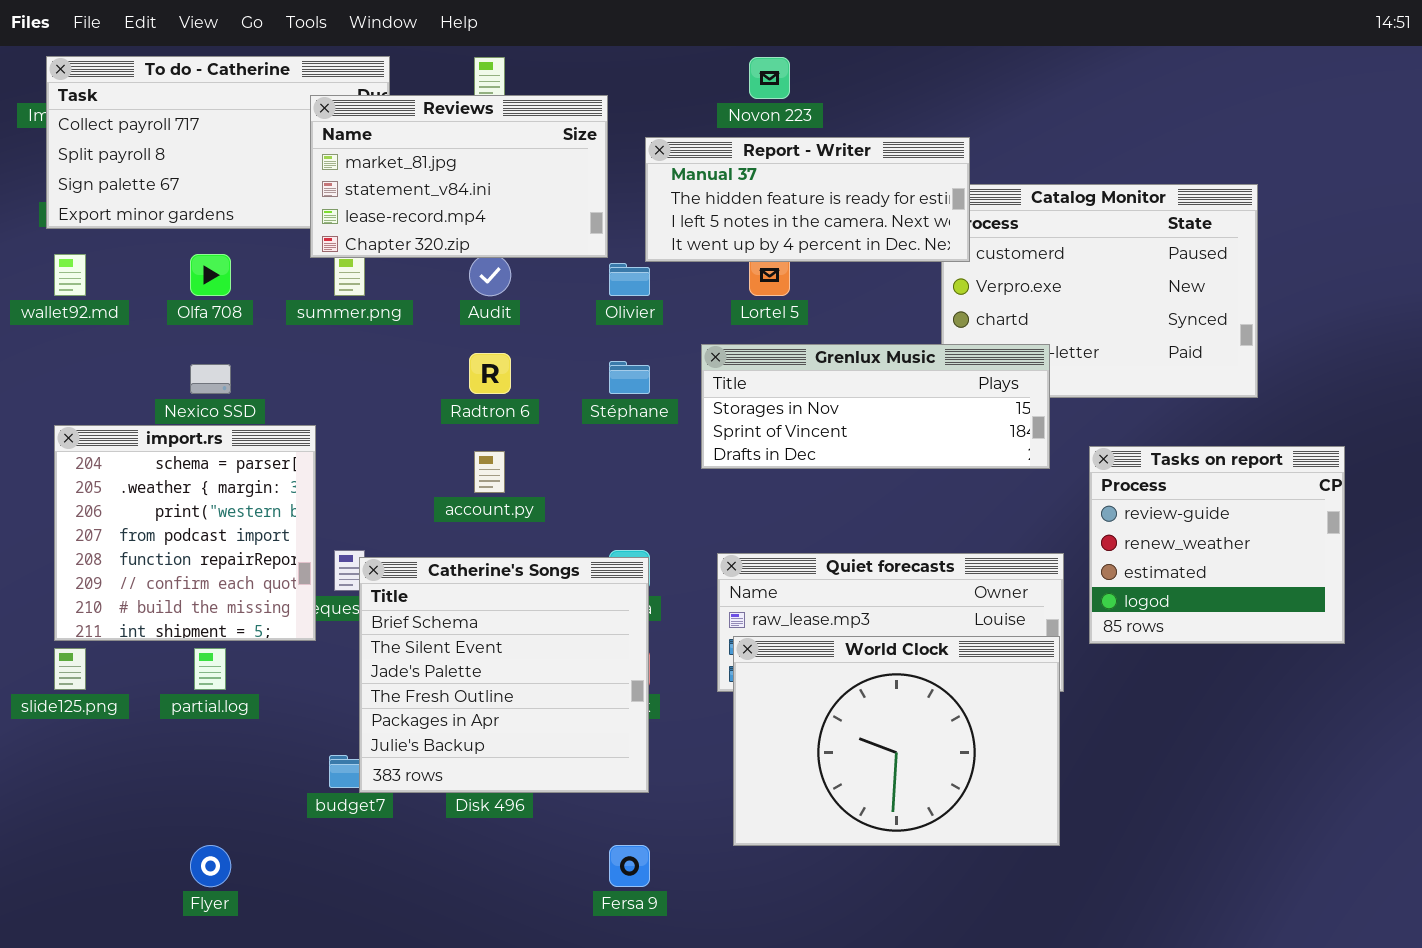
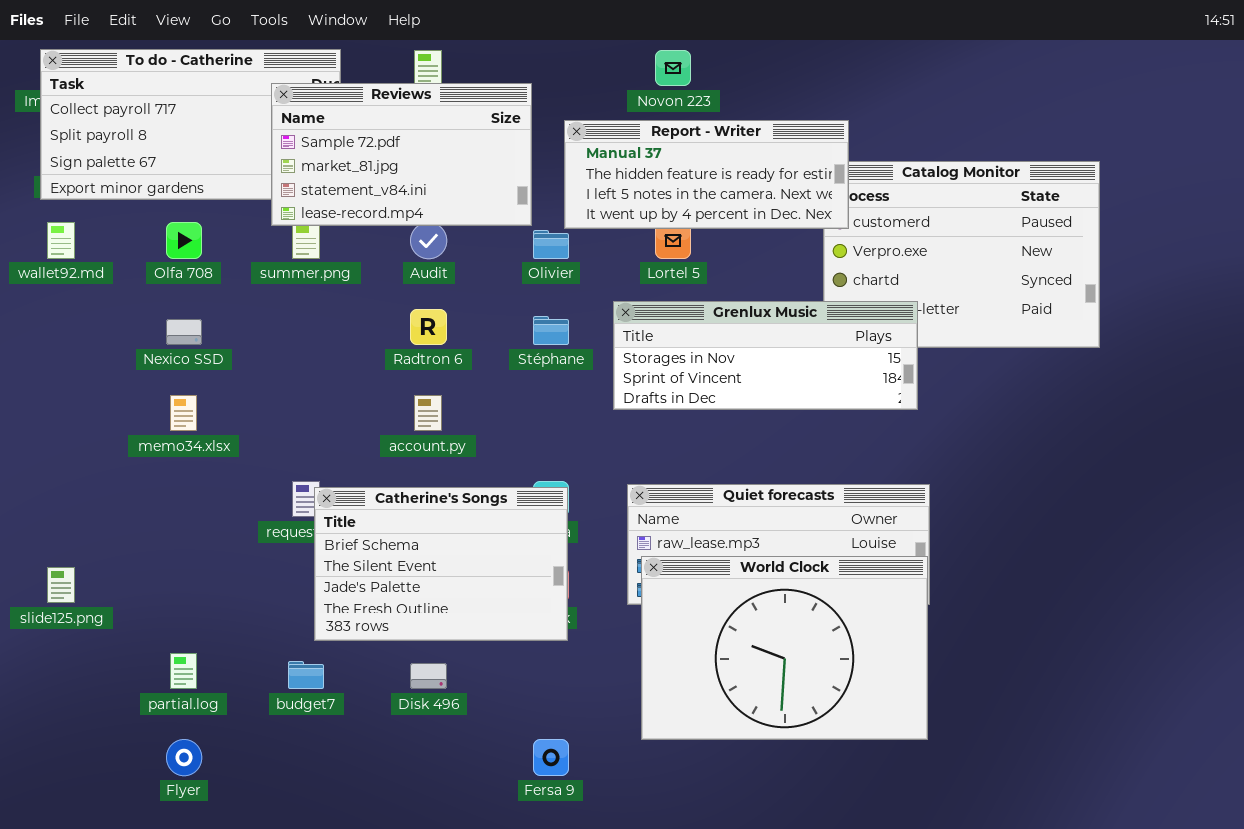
Reviews: [310,95,608,258] -> [271,83,532,226], scrolled up 1 row
import.rs: [54,425,316,641] -> none, closed
Tasks on report: [1089,446,1345,644] -> none, closed
Catherine's Songs: [359,557,649,793] -> [314,487,568,641], resized
partial.log: [194,648,226,690] -> [170,653,197,689], moved

